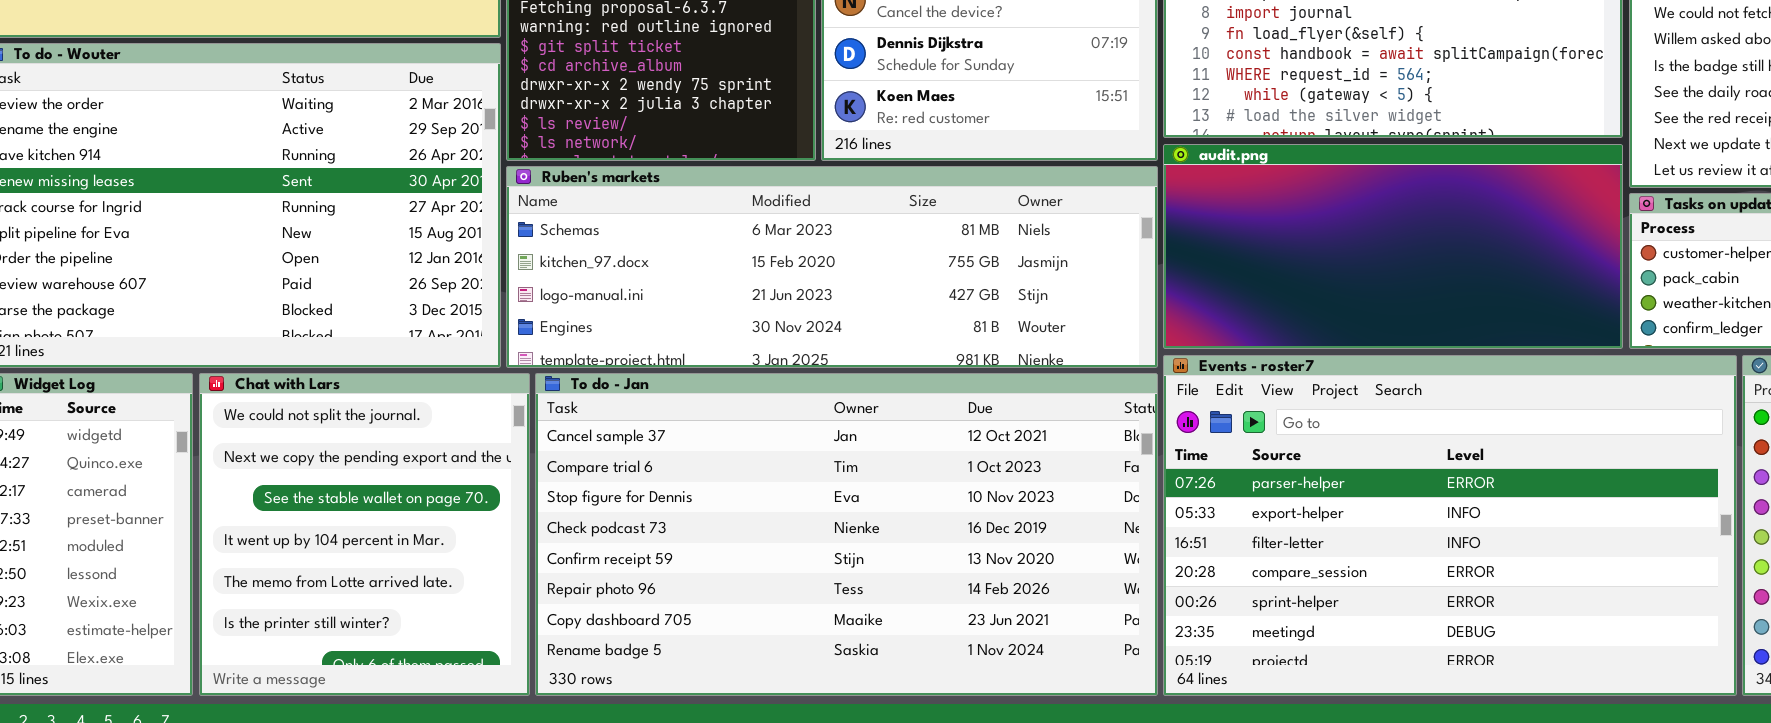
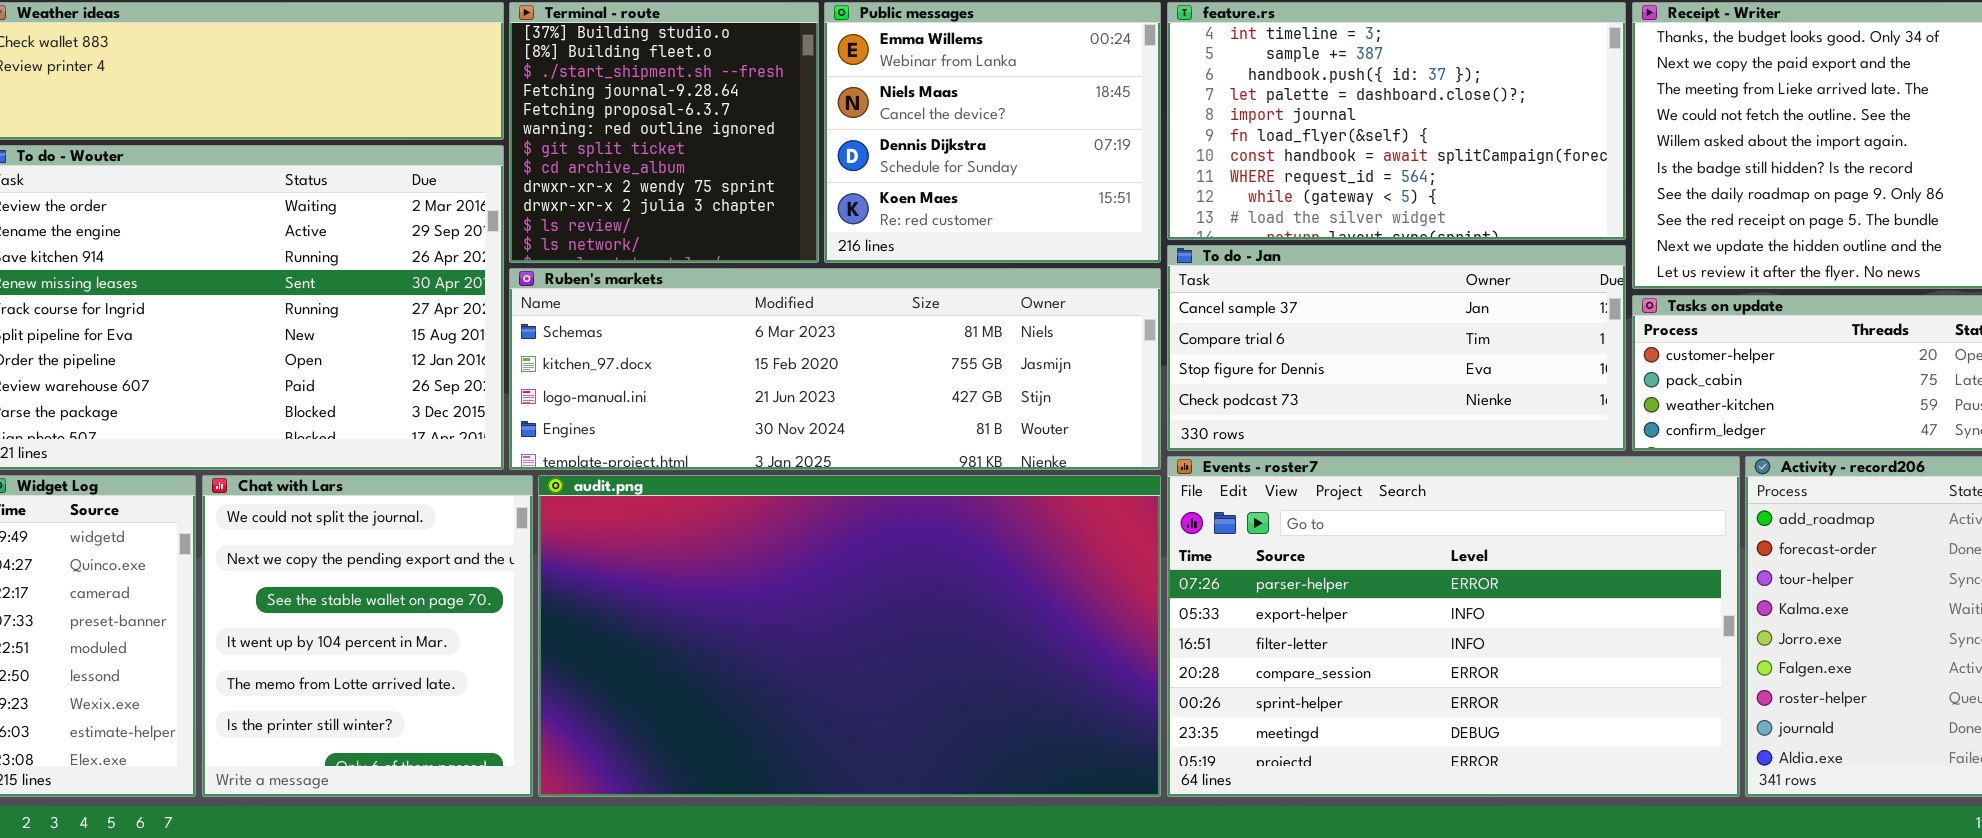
audit.png: [1163,144,1623,349] -> [538,475,1161,797], moved, resized
To do - Jan: [535,373,1158,696] -> [1167,245,1626,451], moved, resized

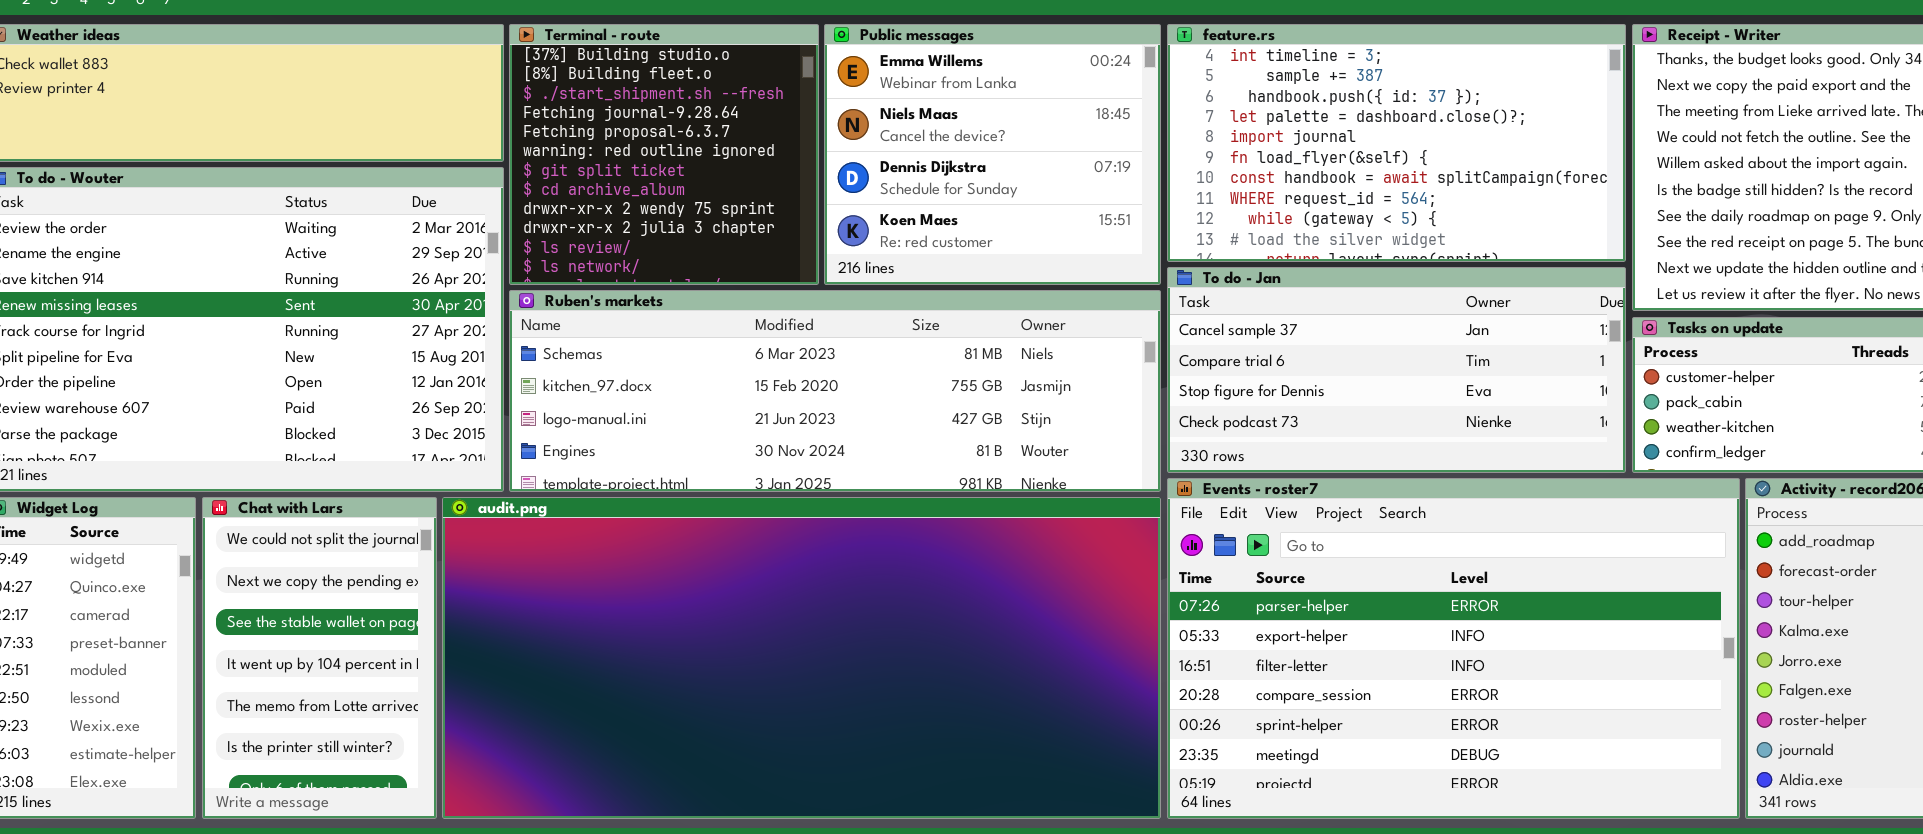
Chat with Lars: [202,475,533,797] -> [202,497,437,819], resized
audit.png: [538,475,1161,797] -> [442,497,1161,819], resized

